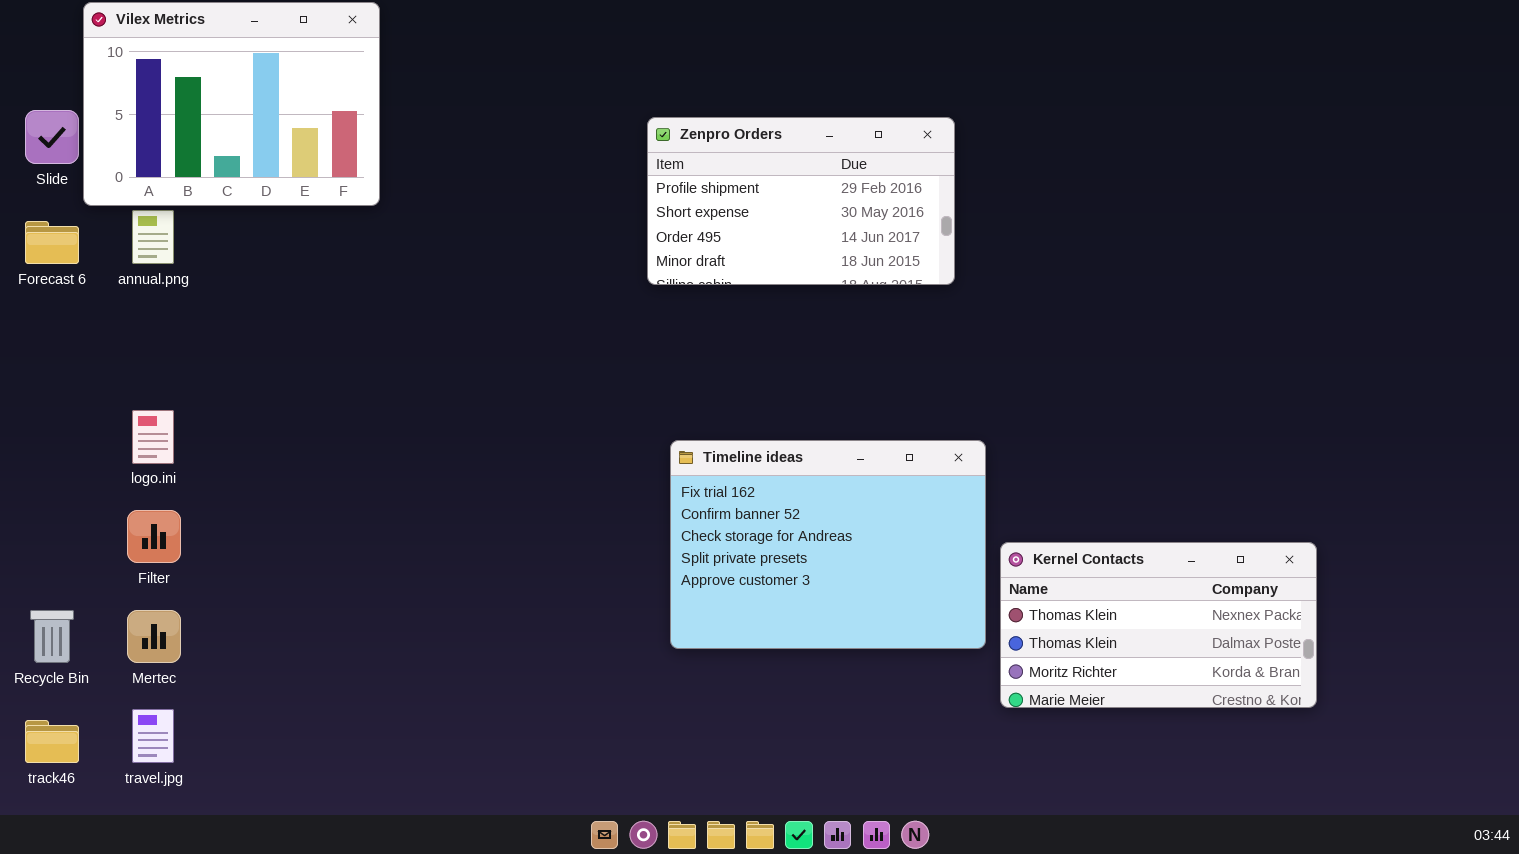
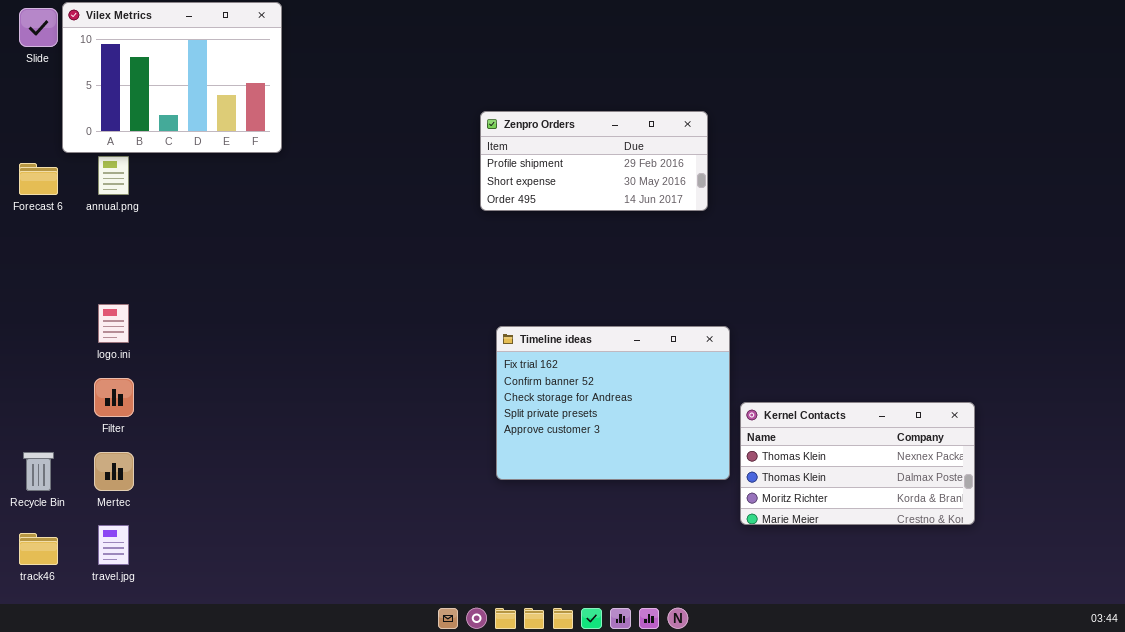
Slide: [25,110,79,164] -> [19,8,58,47], moved
Zenpro Orders: [647,117,955,285] -> [480,111,708,211], resized

